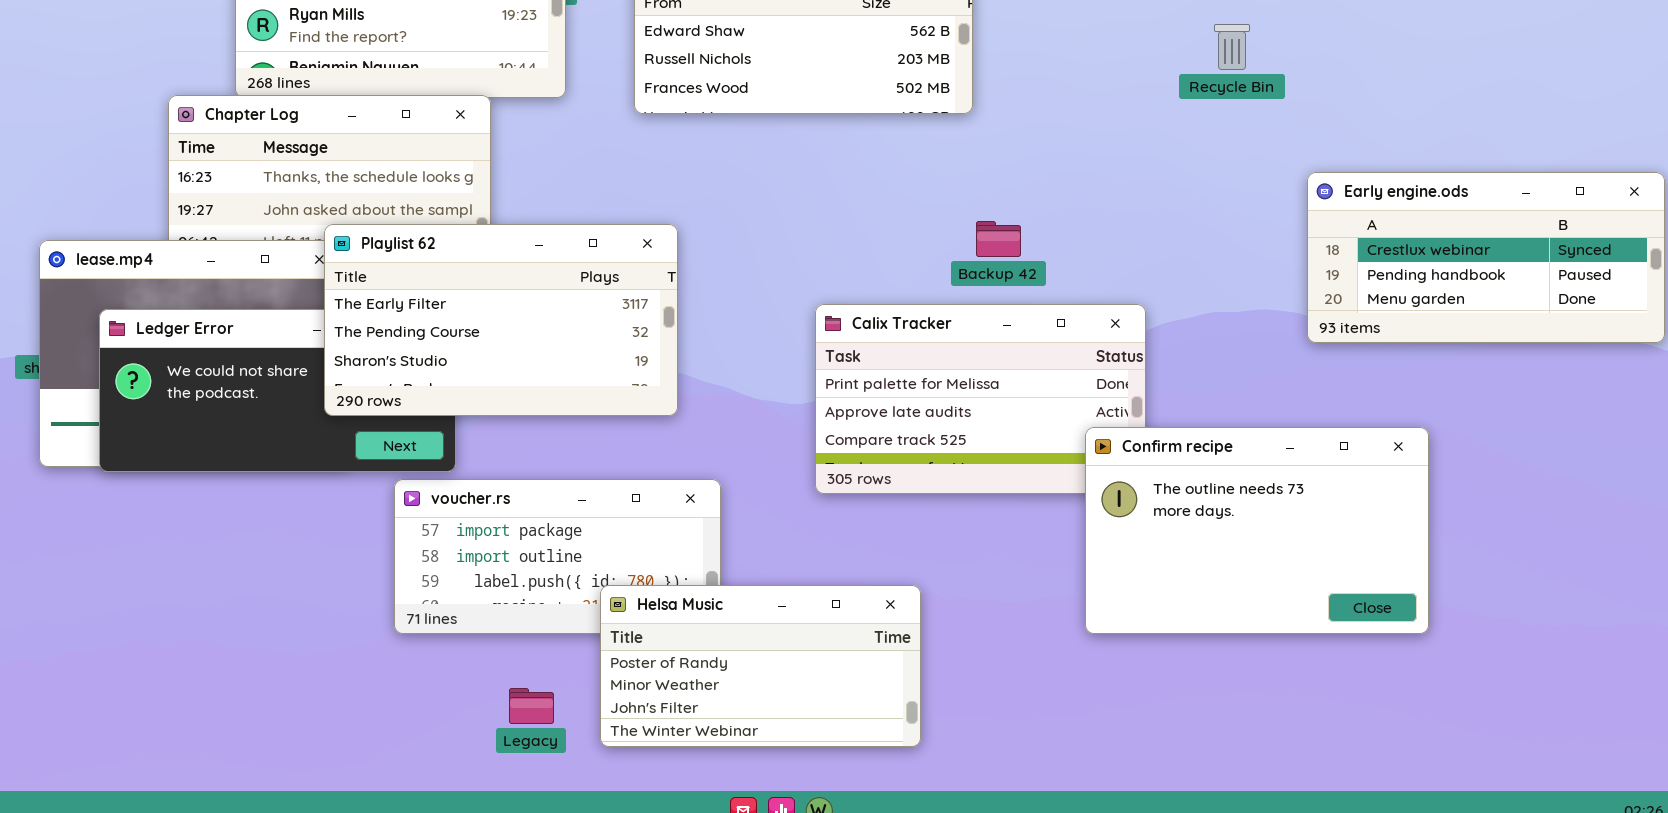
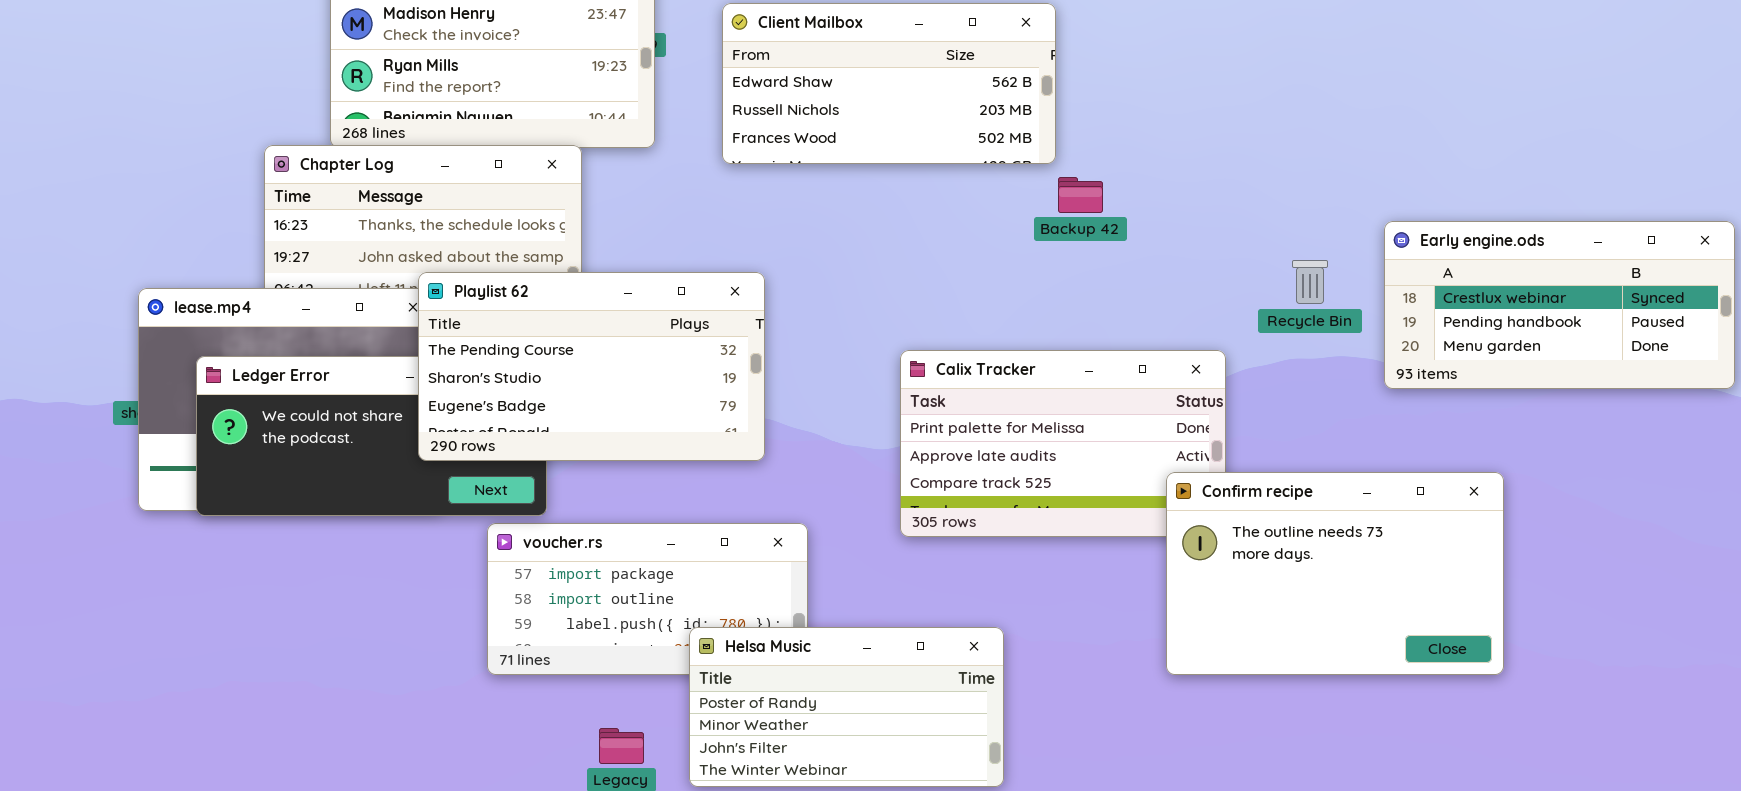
Recycle Bin: [1214,24,1250,70] -> [1292,260,1328,304], moved
Backup 42: [976,221,1021,257] -> [1058,177,1103,213], moved
Playlist 62: [324,224,678,416] -> [418,272,765,461], scrolled down 1 row

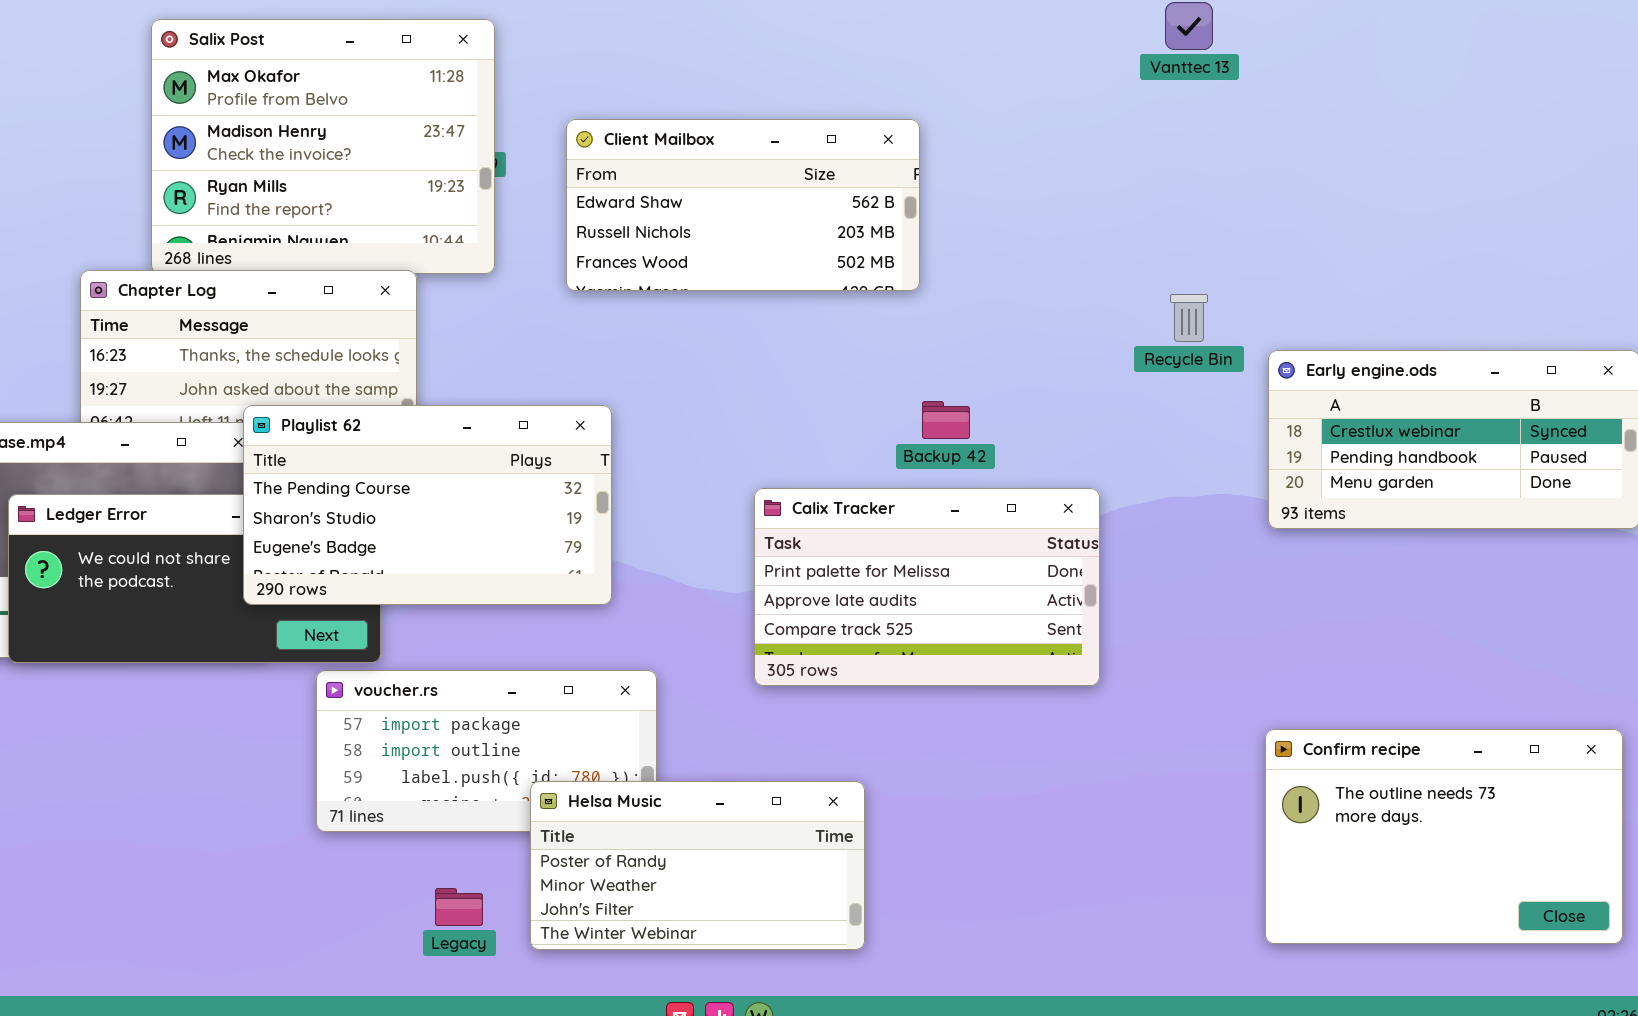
Backup 42: [1058,177,1103,213] -> [922,401,970,439], moved
Recycle Bin: [1292,260,1328,304] -> [1170,294,1208,342], moved
Confirm recipe: [1166,472,1504,675] -> [1265,729,1623,944], moved

